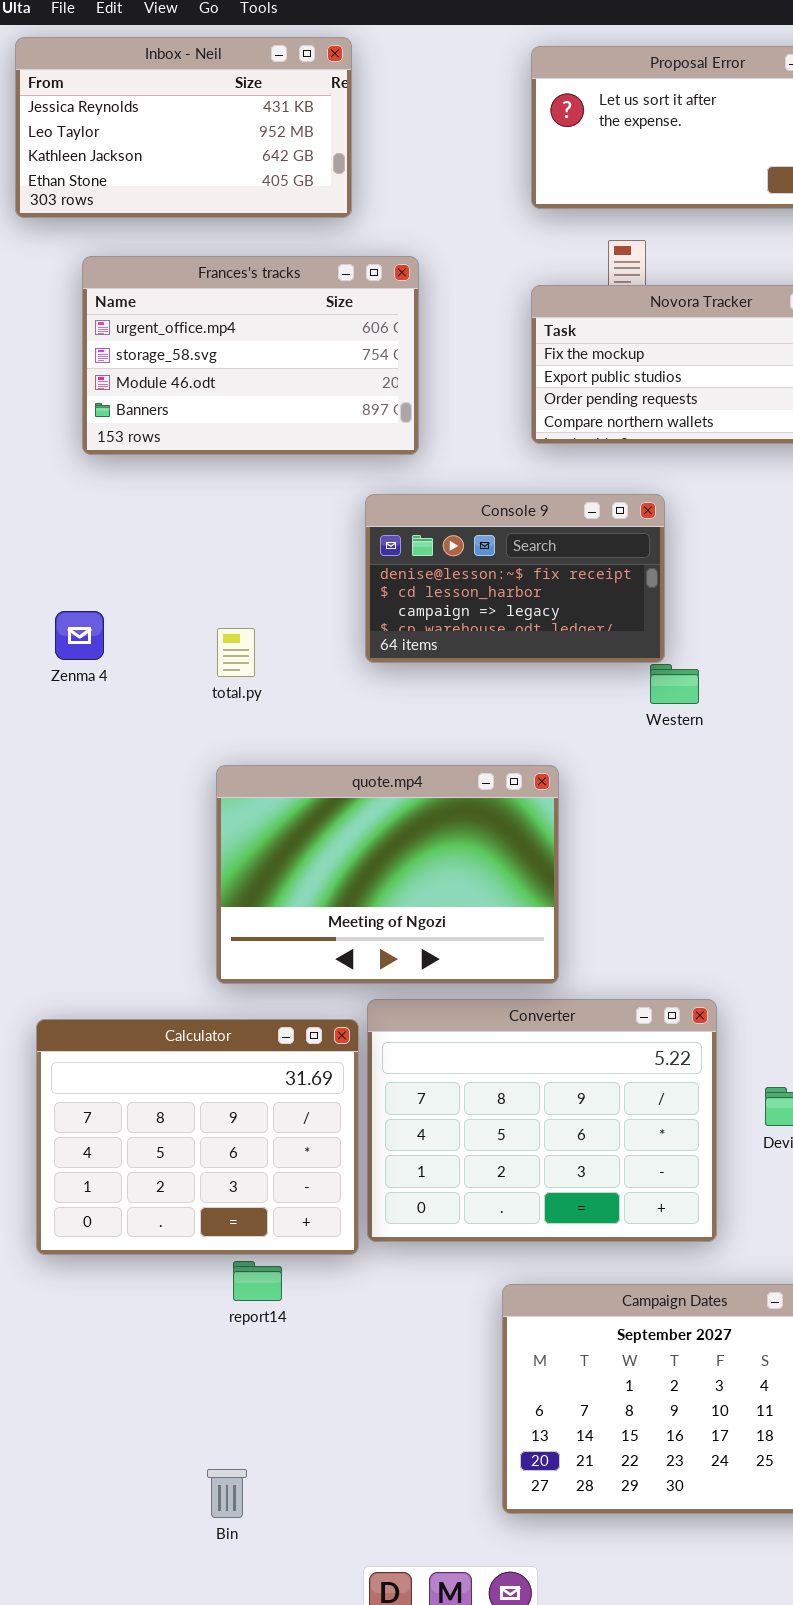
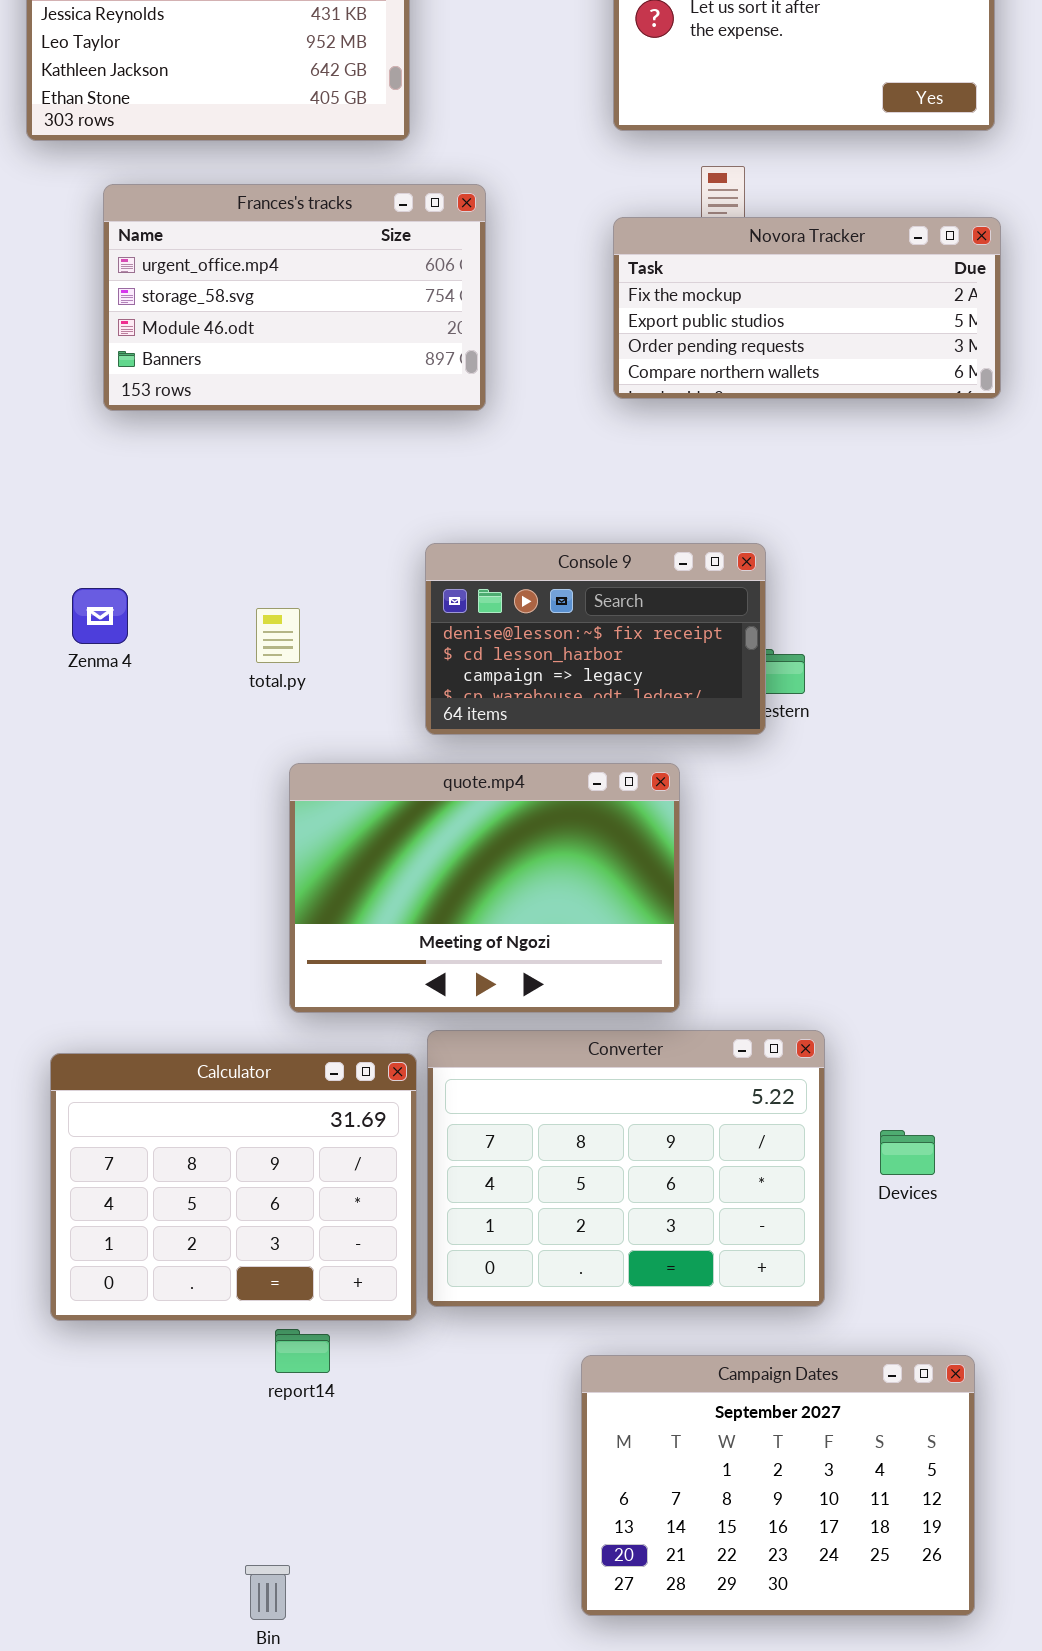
Console 9: [365,494,665,663] -> [425,543,766,735], moved
quote.mp4: [216,765,559,984] -> [289,763,680,1013], moved

